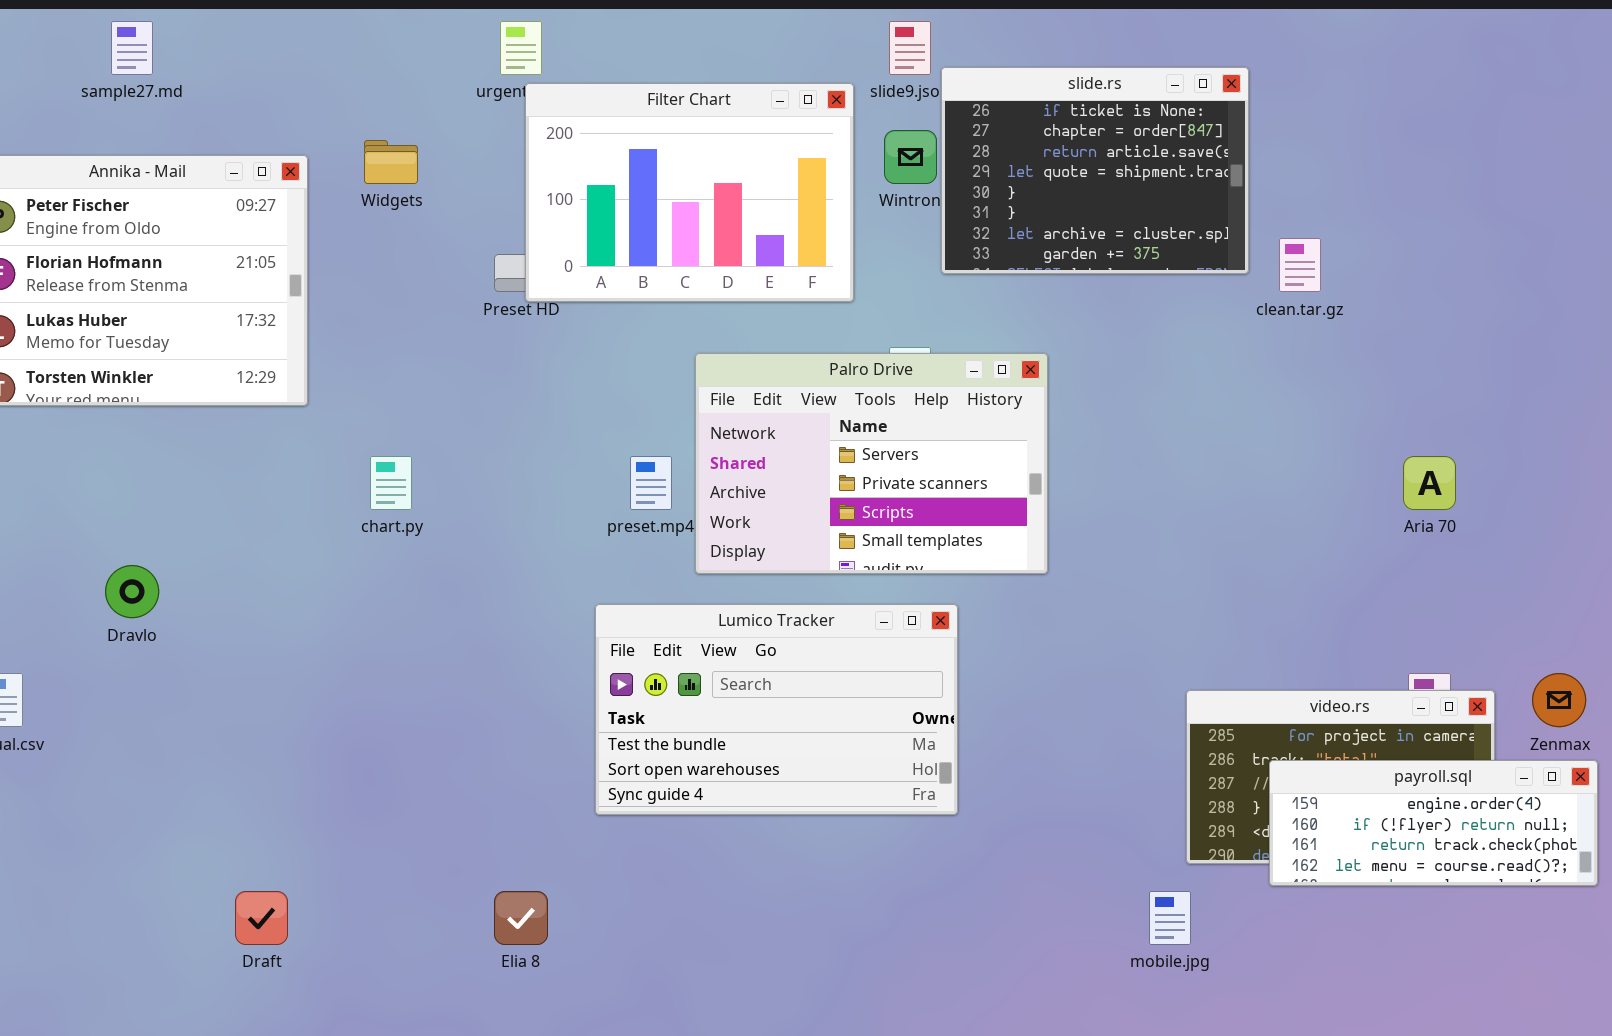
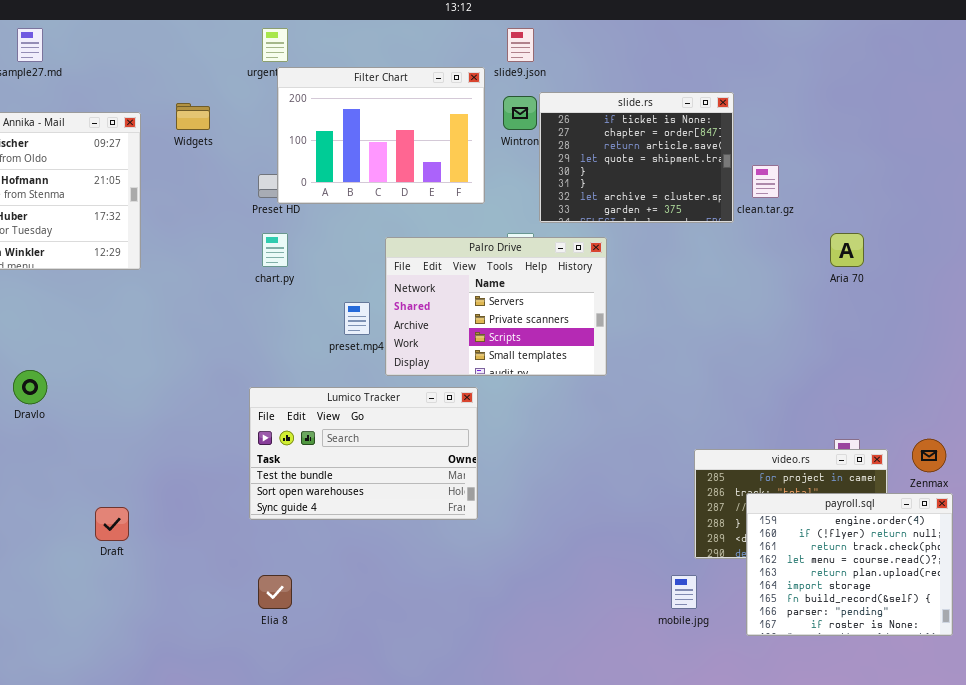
slide.rs: [941,67,1249,274] -> [539,92,734,223], moved
chart.py: [370,456,412,510] -> [262,233,288,267], moved
Aria 70: [1403,456,1456,510] -> [830,233,864,267], moved
Lumico Tracker: [595,604,958,815] -> [249,387,478,520], moved
payroll.sql: [1269,760,1598,886] -> [746,493,953,636], resized
Draft: [235,891,288,945] -> [95,507,129,541], moved

